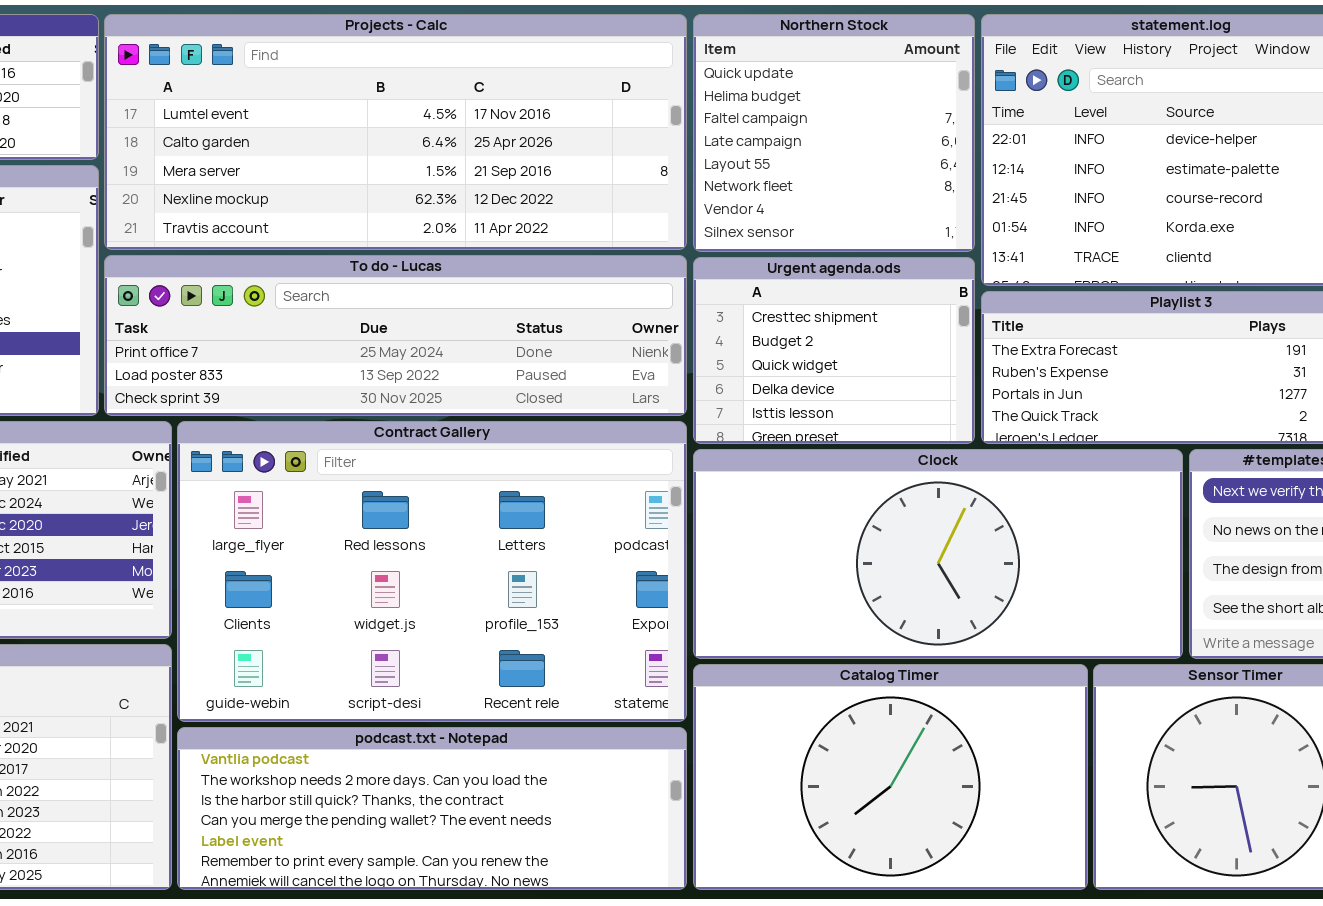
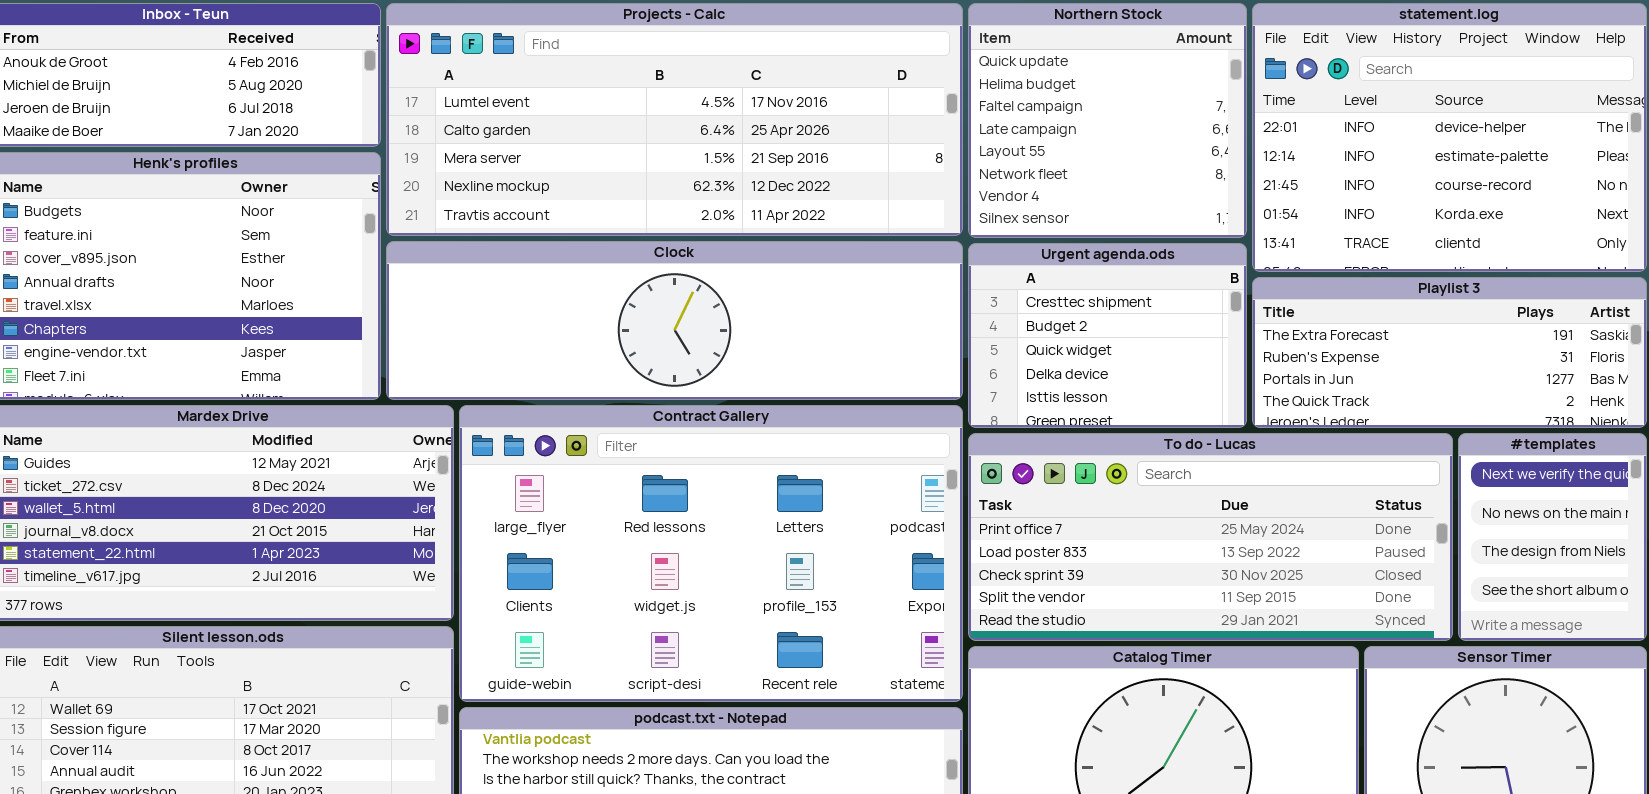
To do - Lucas: [104,255,687,416] -> [968,433,1453,641], moved, resized
Clock: [693,449,1183,659] -> [386,241,963,400], moved, resized

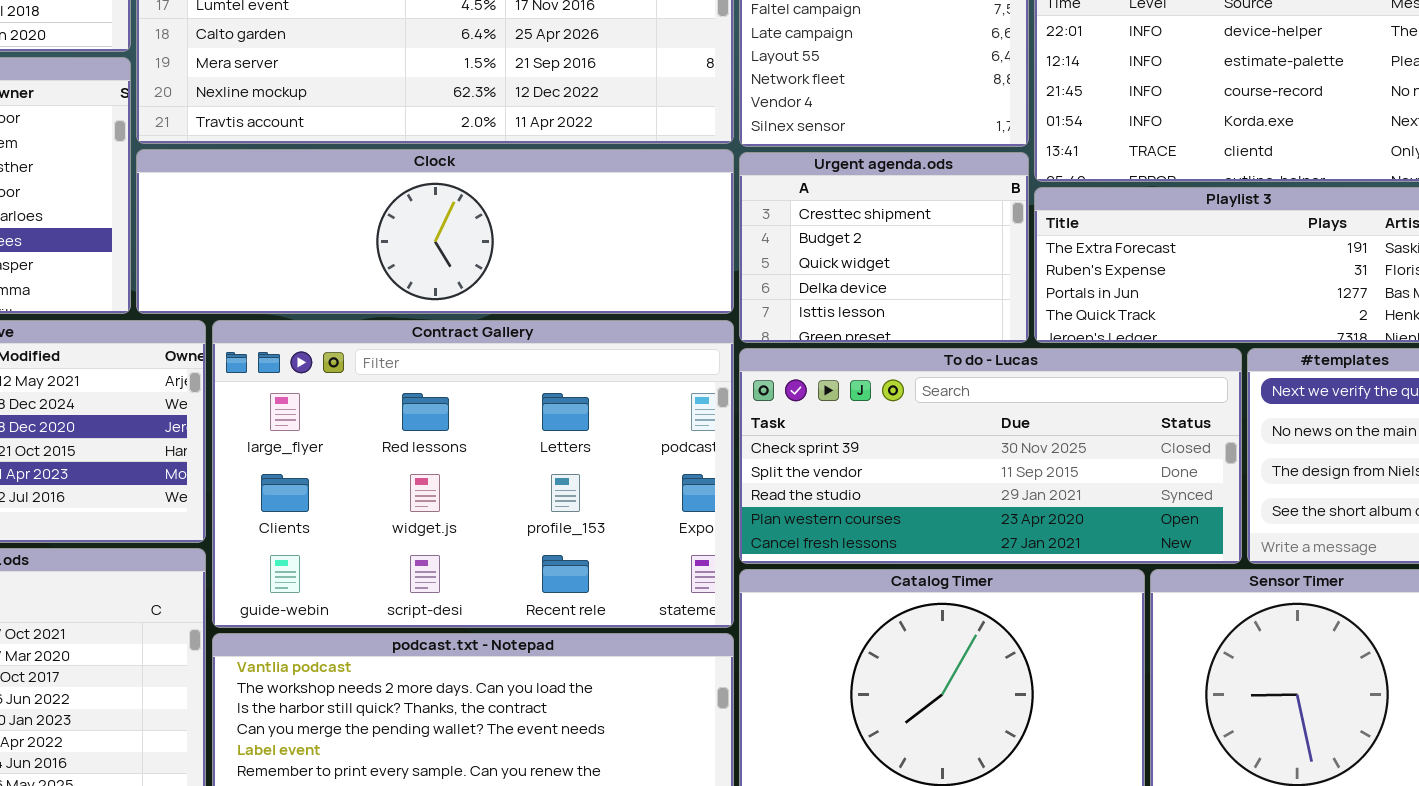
To do - Lucas: [968,433,1453,641] -> [739,348,1242,564], scrolled down 2 rows

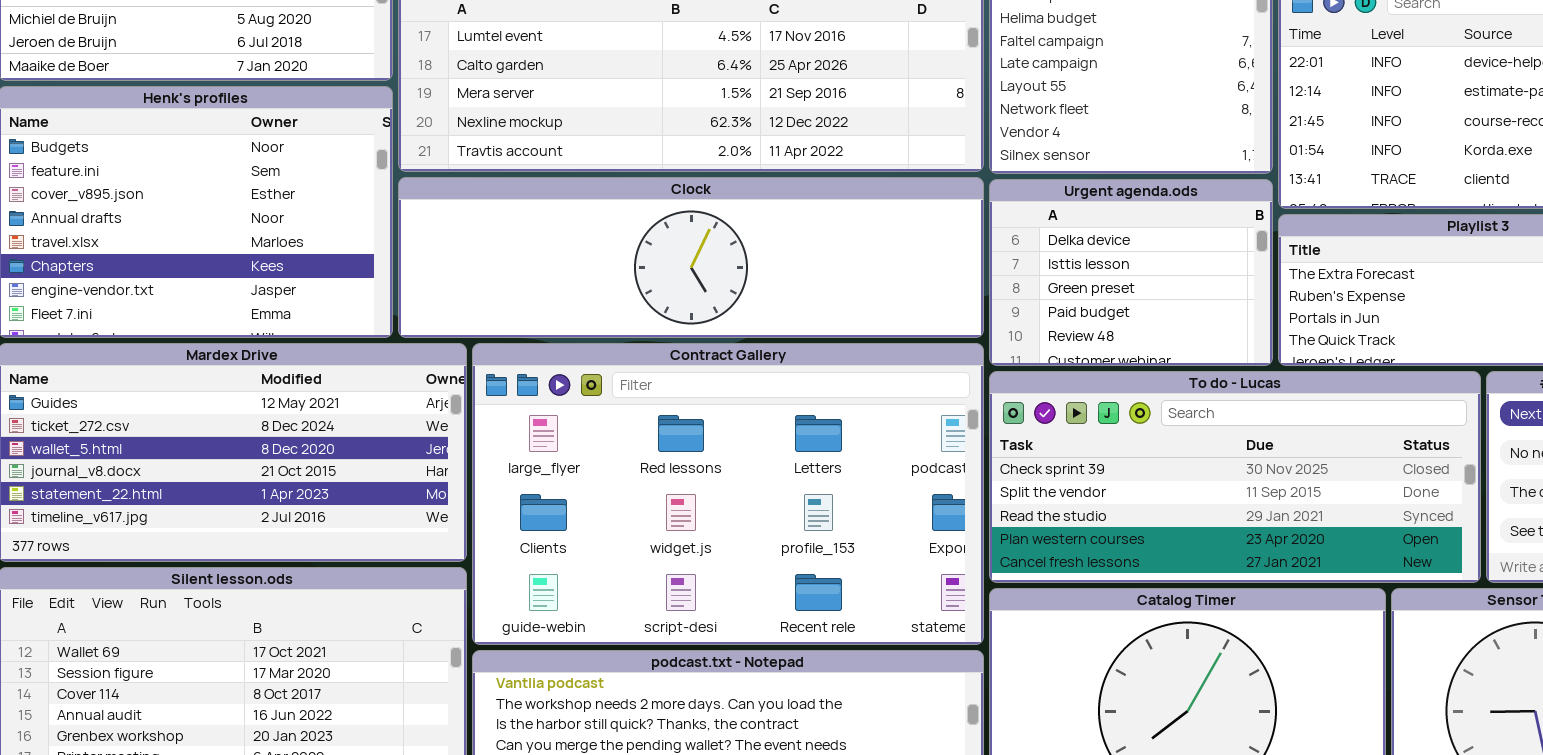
Urgent agenda.ods: [739,152,1029,343] -> [989,179,1273,366], scrolled down 3 rows

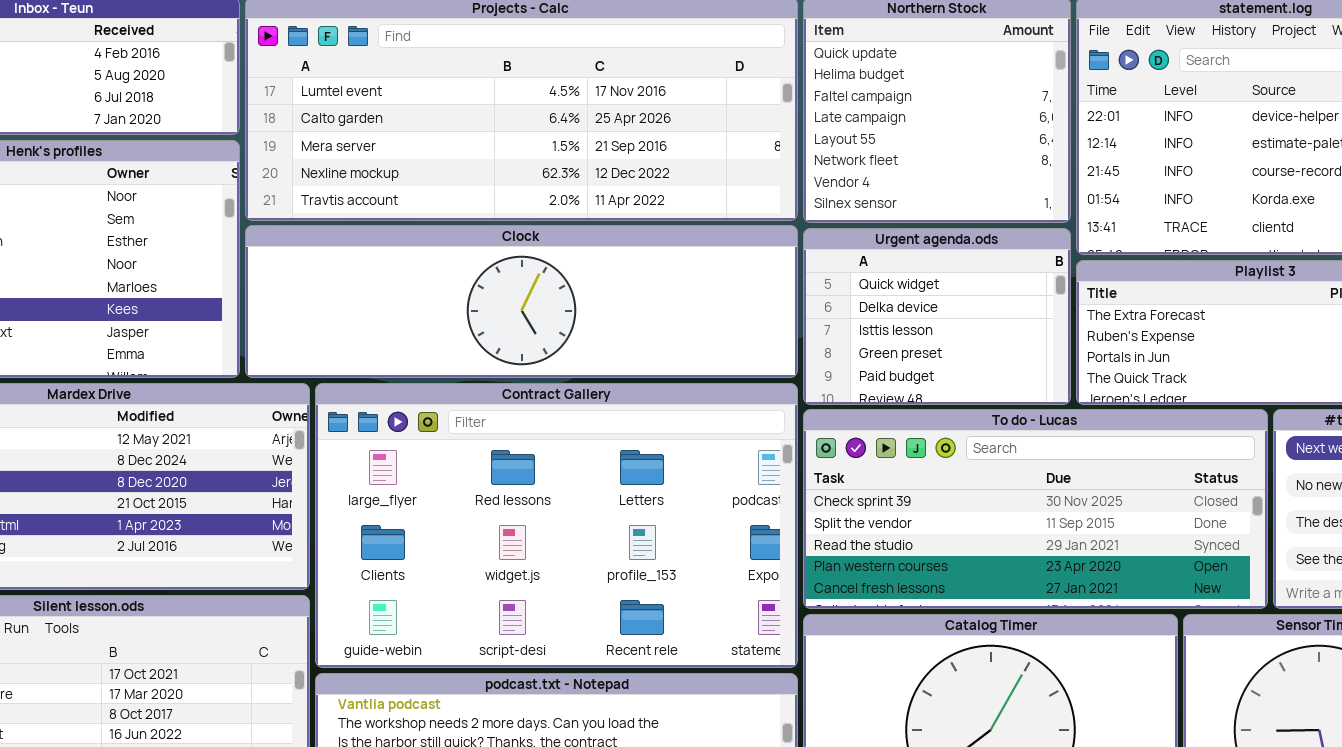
Urgent agenda.ods: [989,179,1273,366] -> [803,228,1071,405], scrolled up 1 row

